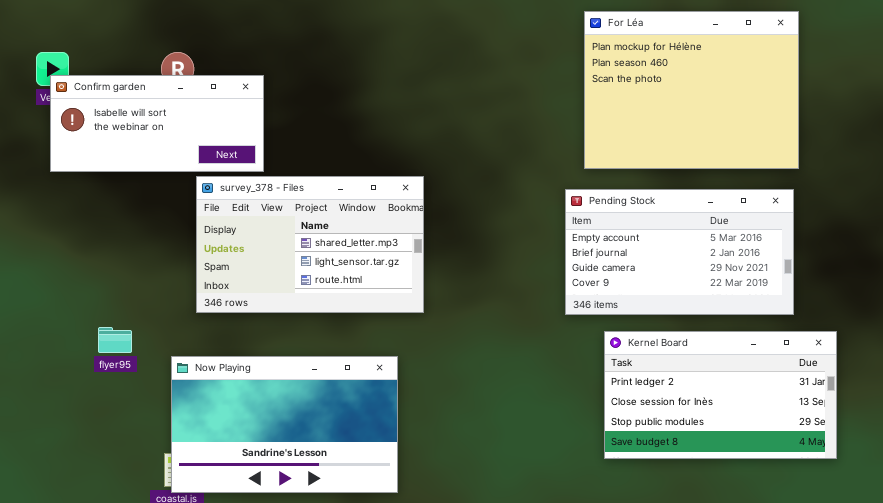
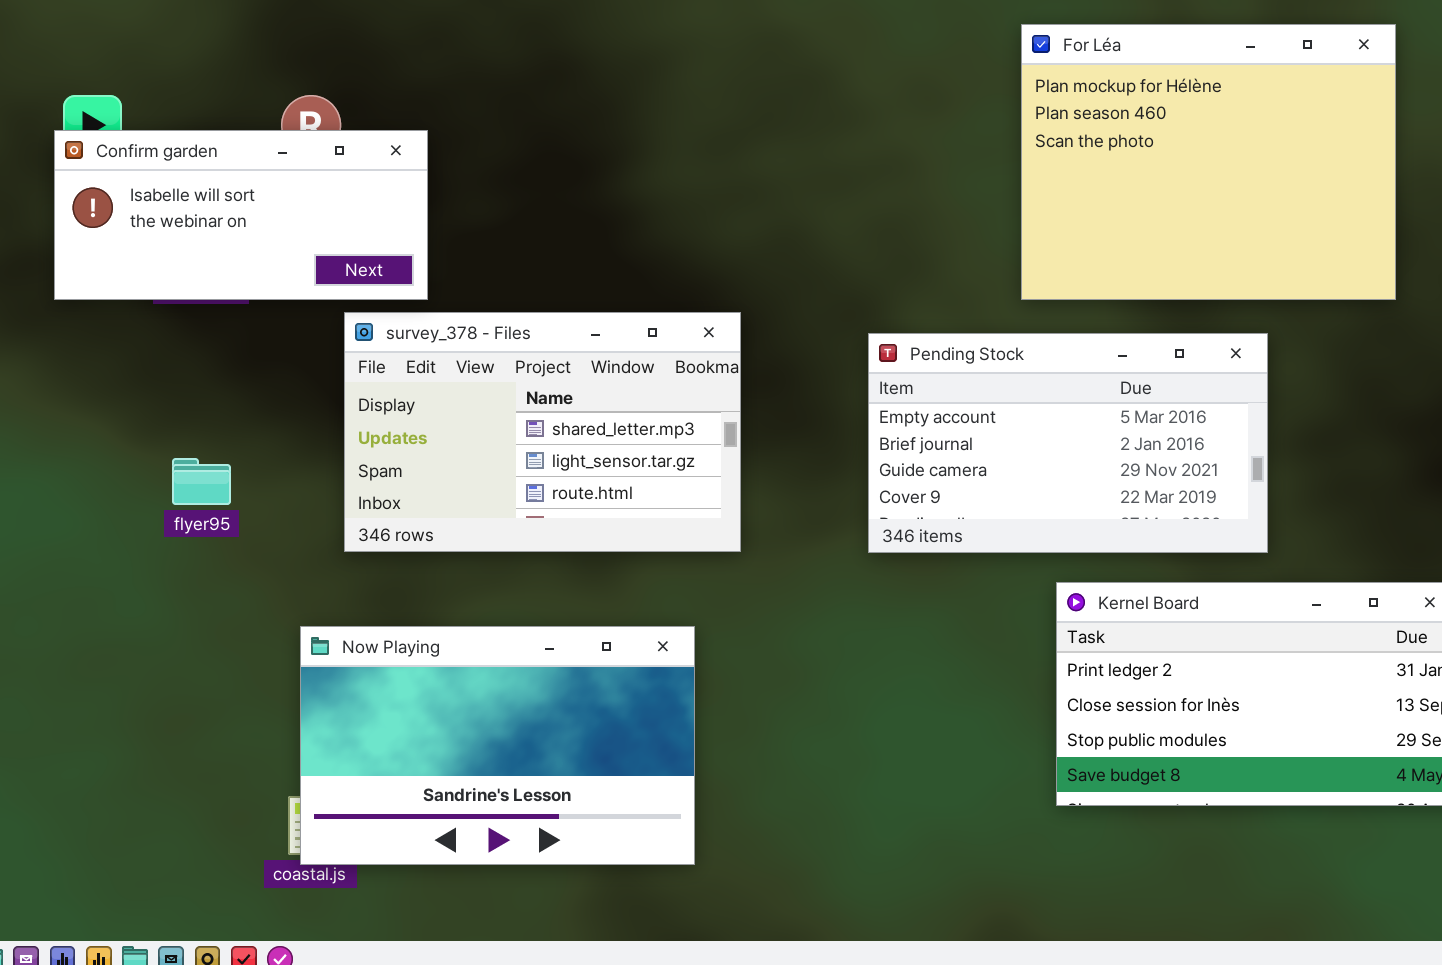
Confirm garden: [50,75,264,172] -> [54,130,428,300], moved
Pending Stock: [565,189,794,315] -> [868,333,1268,553], moved
flyer95: [98,327,132,353] -> [172,458,231,505], moved

